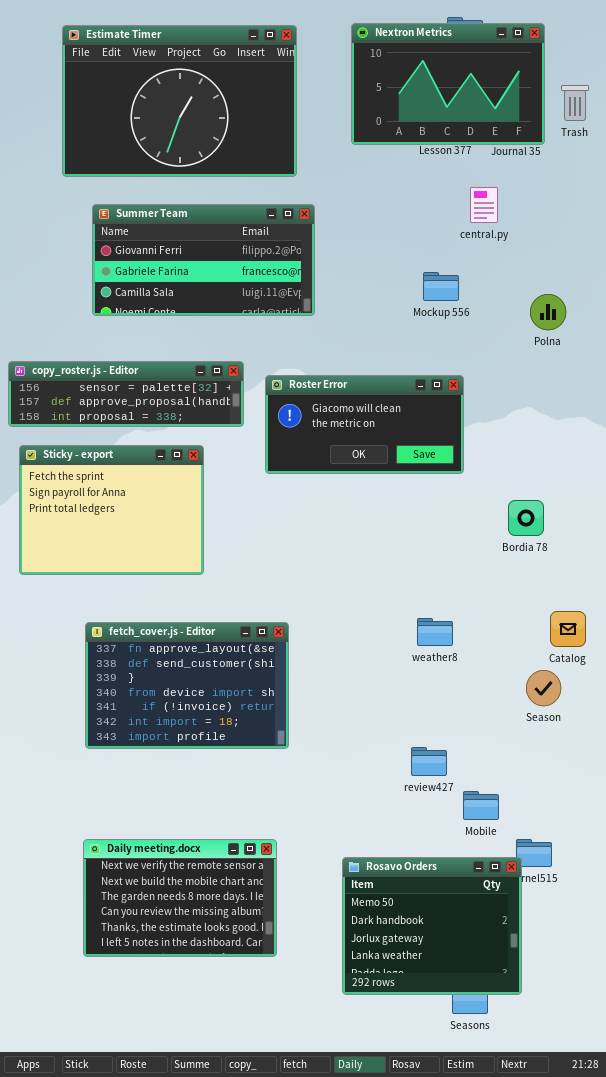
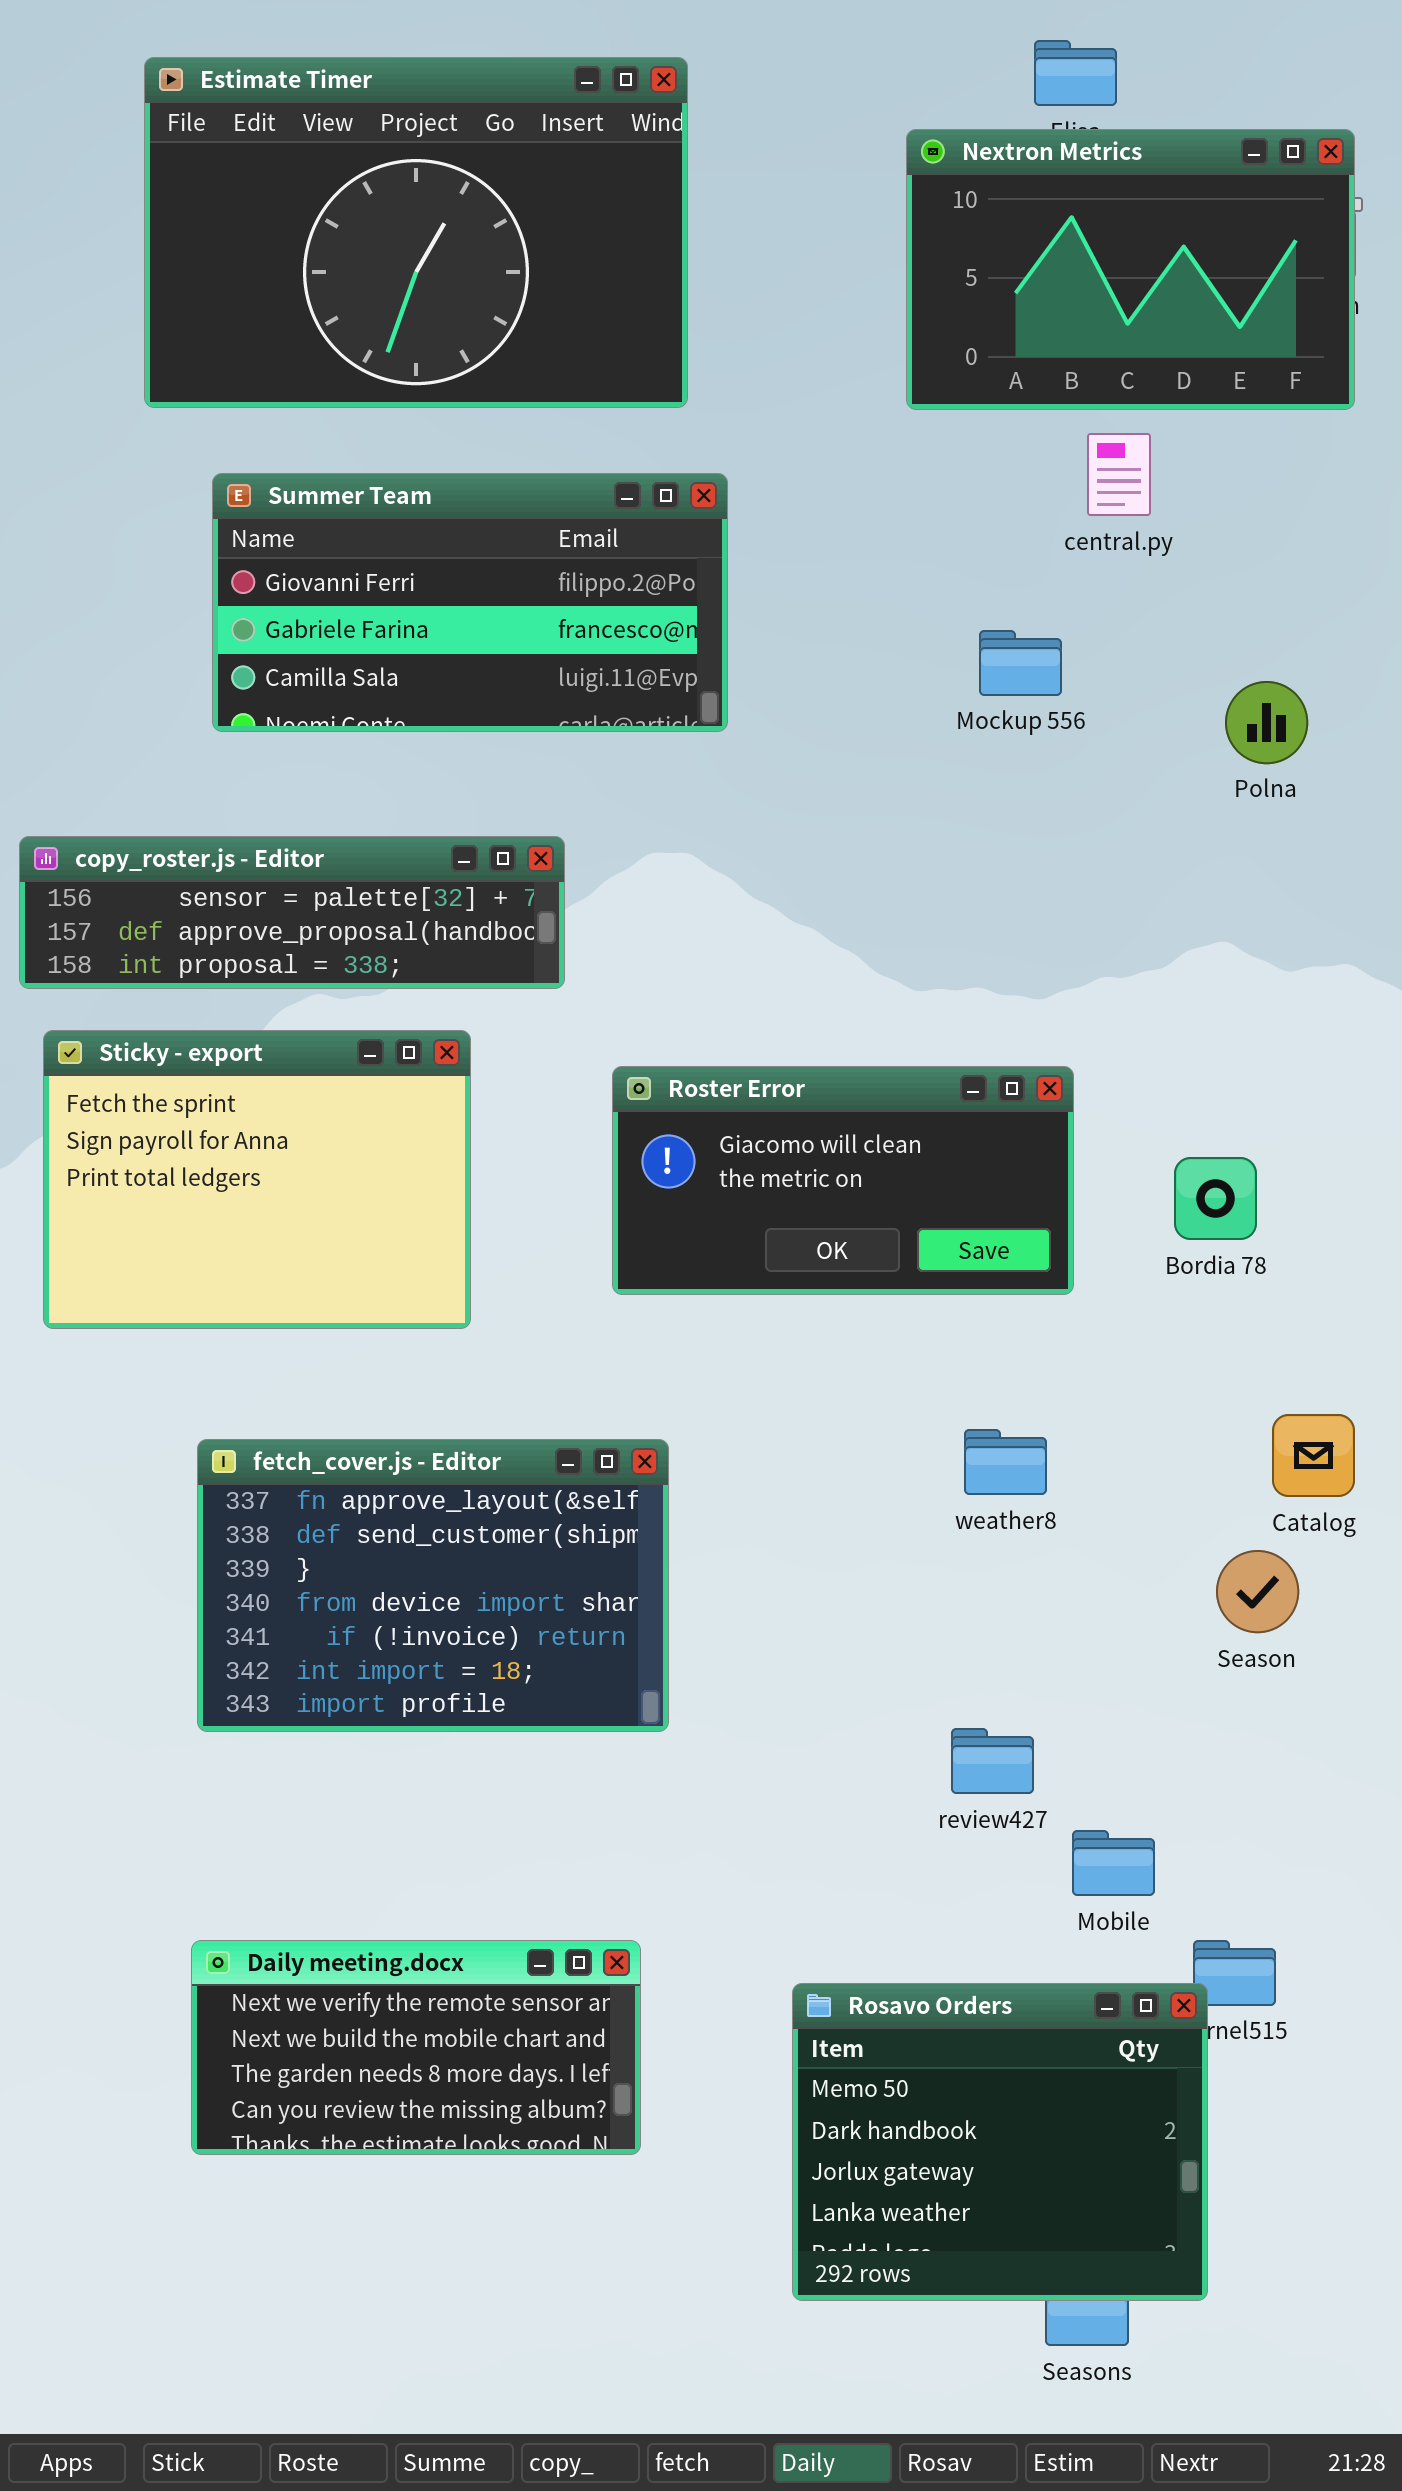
Nextron Metrics: [351,23,545,145] -> [906,129,1355,410], moved
Roster Error: [265,375,464,474] -> [612,1066,1074,1295], moved
Daily meeting.docx: [83,839,277,957] -> [191,1940,641,2155], resized

